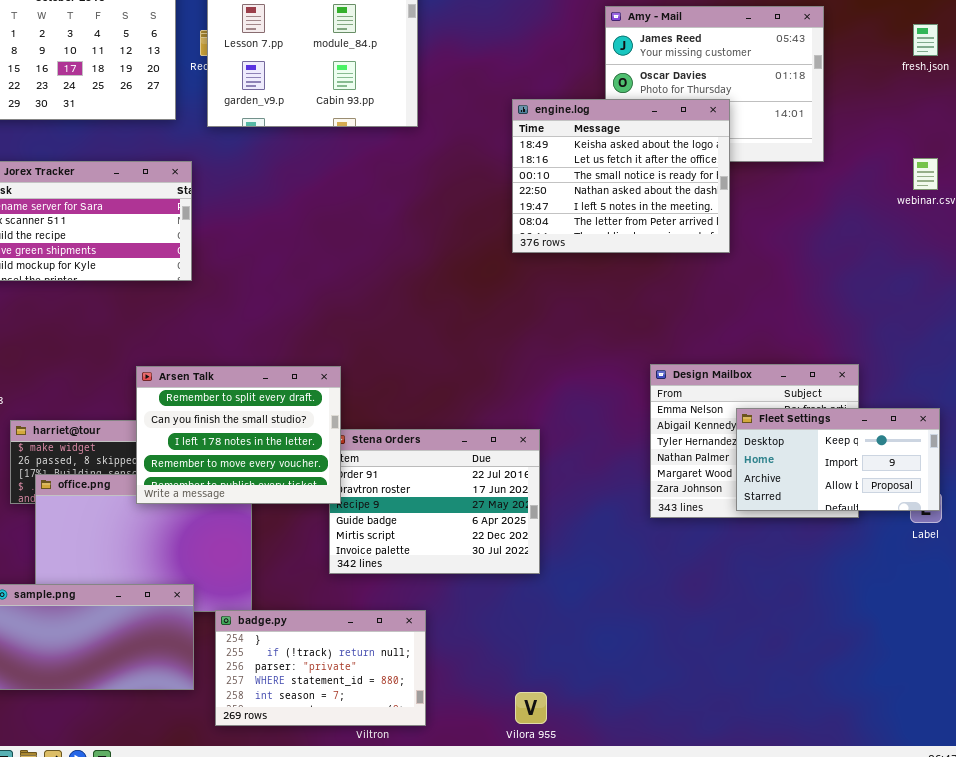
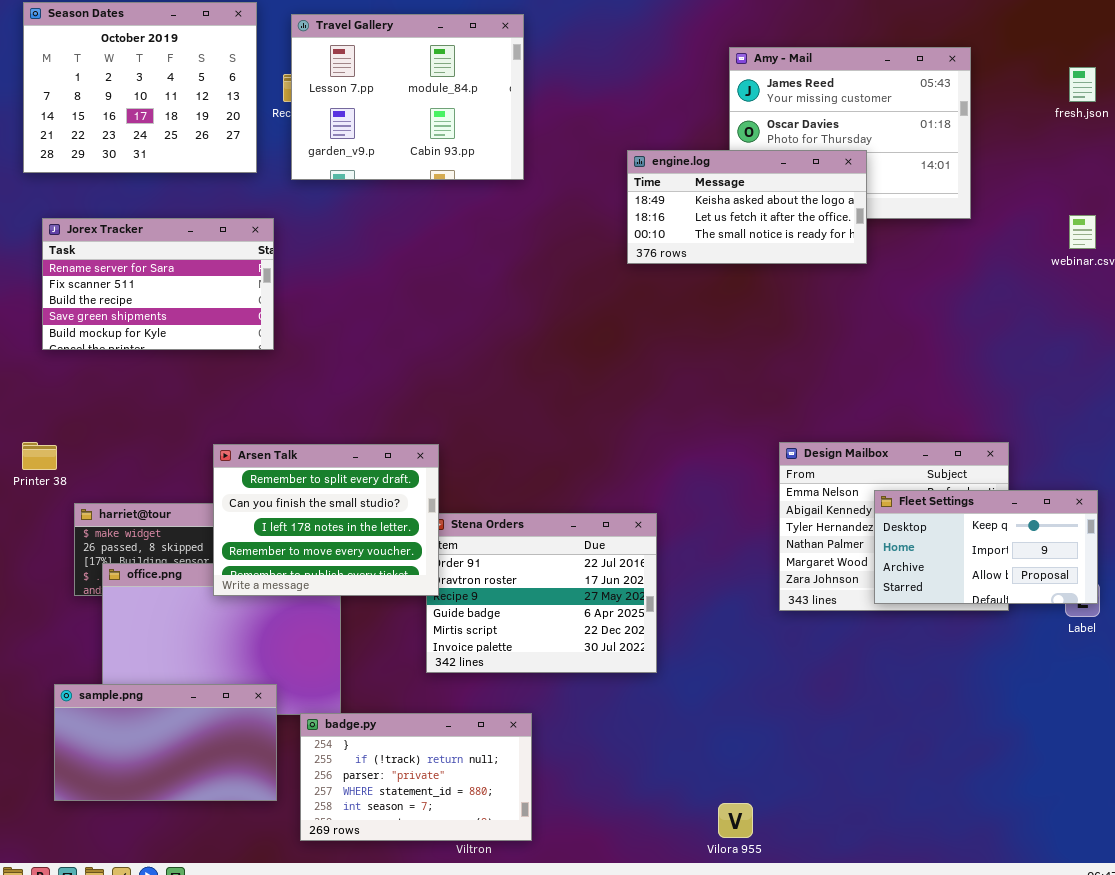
engine.log: [512,99,730,253] -> [627,150,867,264], resized
Vilora 955: [515,692,547,724] -> [718,803,753,838], moved

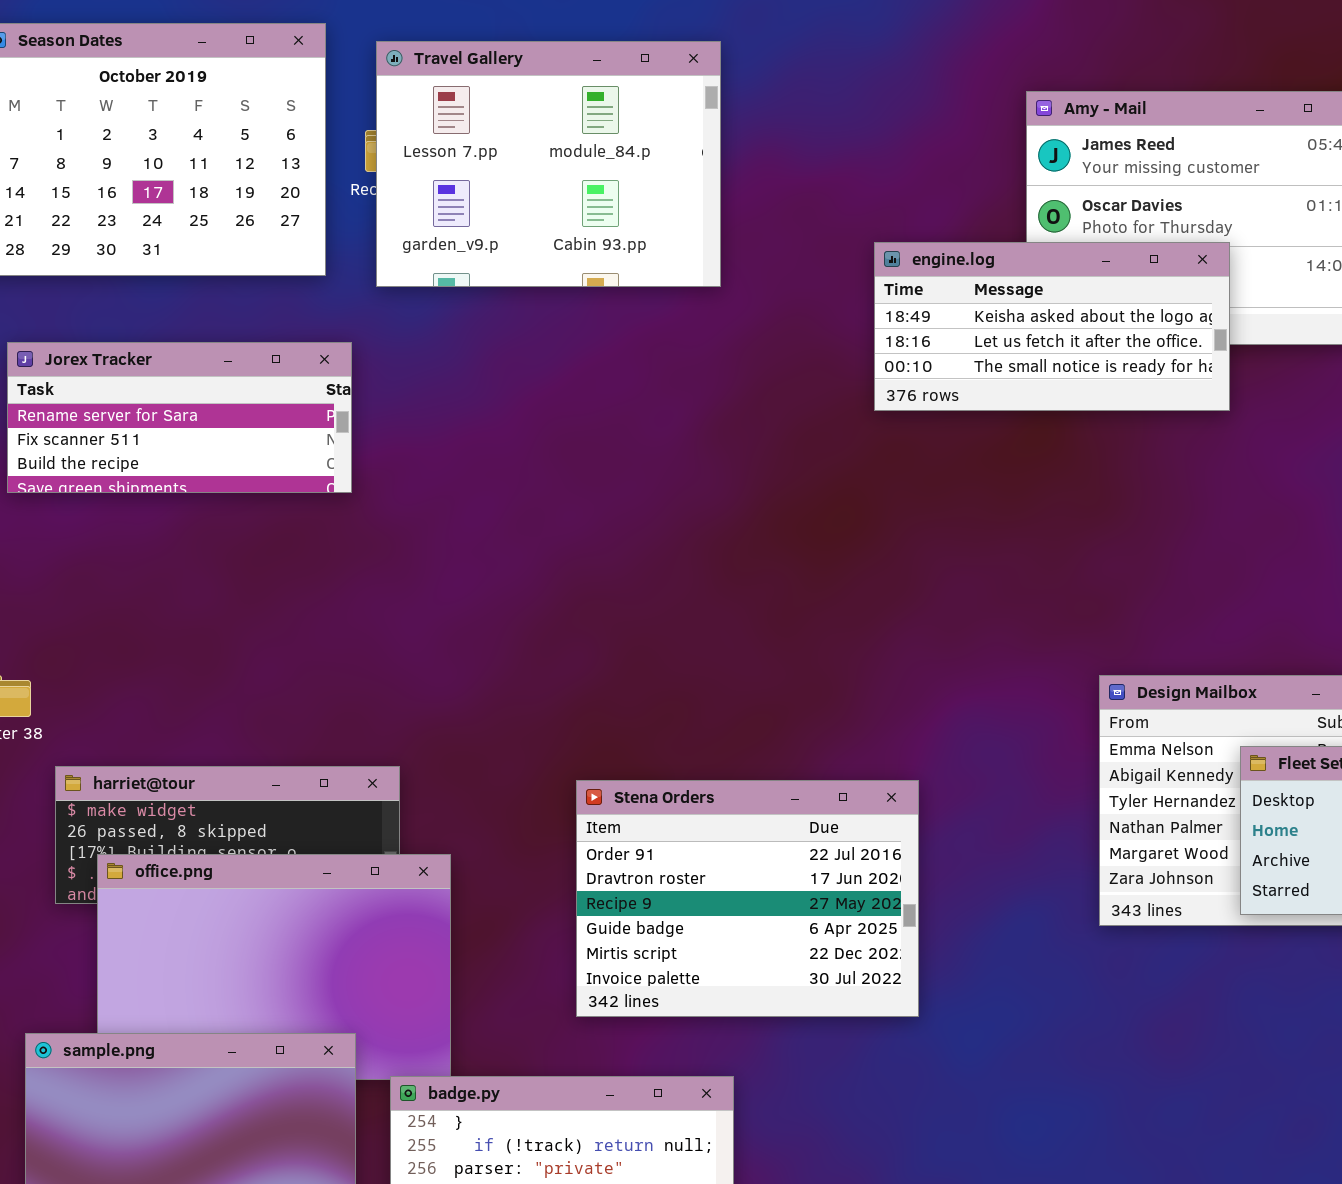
Jorex Tracker: [42,218,274,350] -> [7,342,352,493], resized
Arsen Talk: [213,444,439,596] -> none, closed

